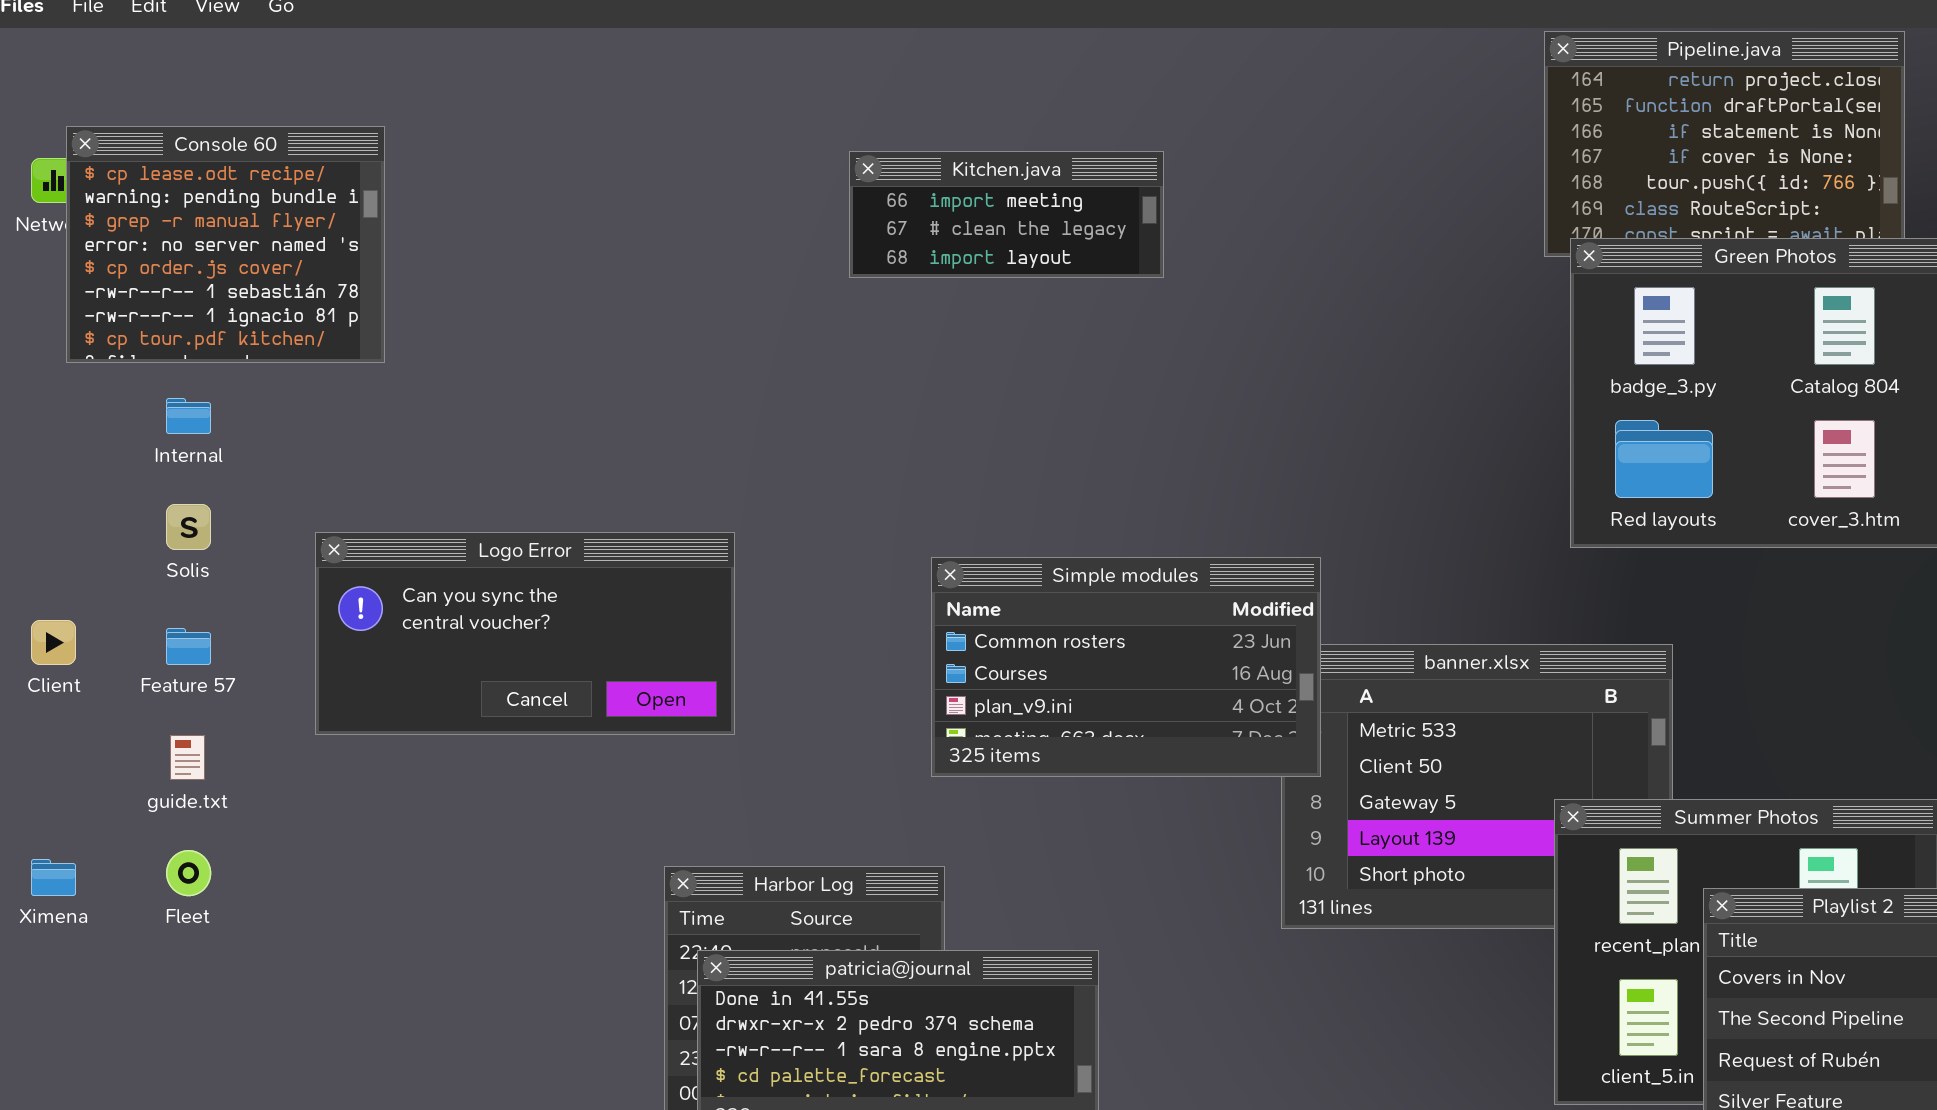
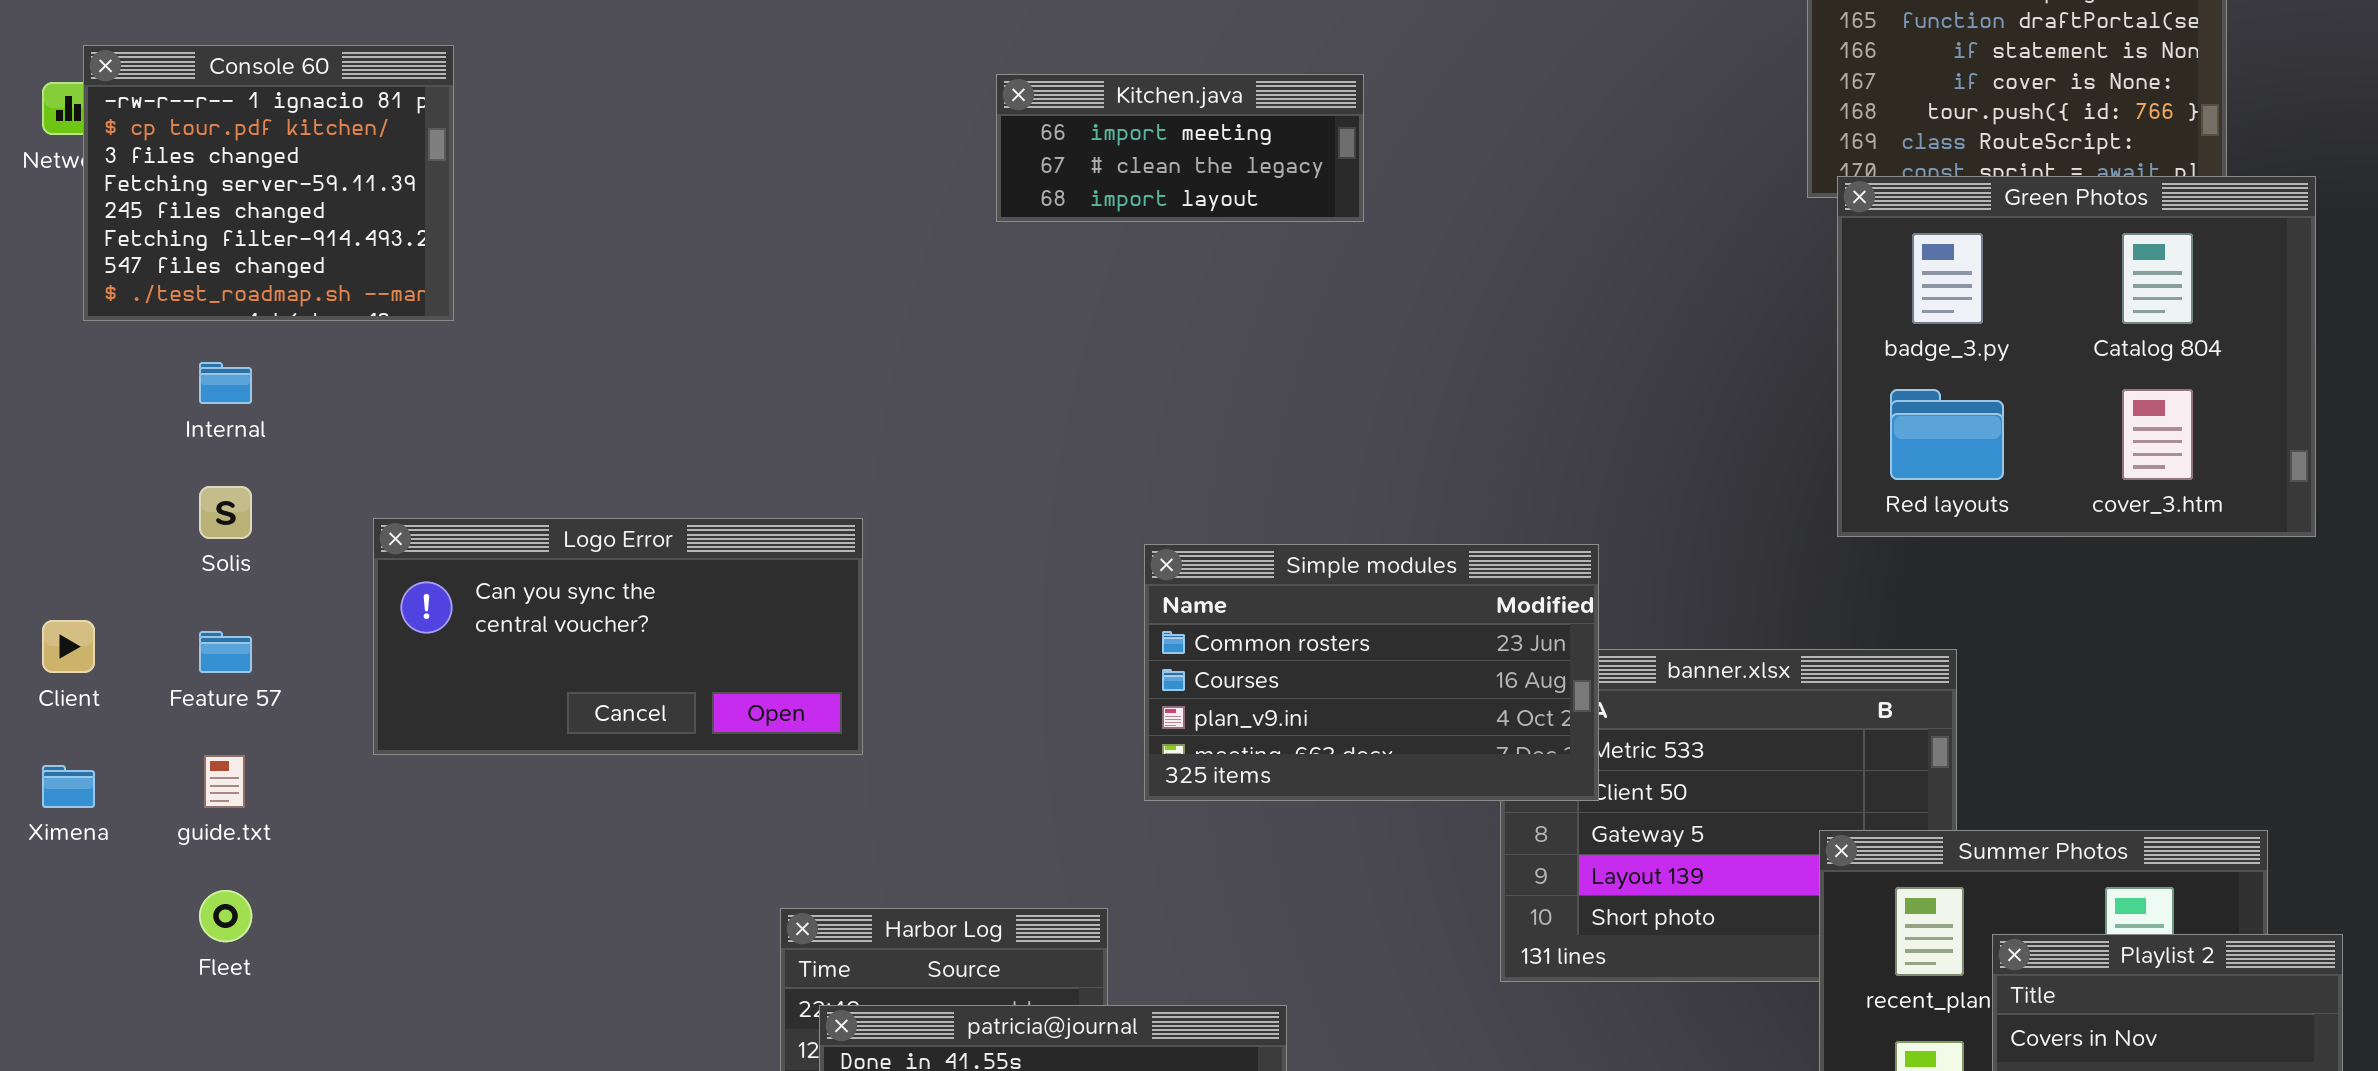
Console 60: [66,126,385,363] -> [83,45,454,321], scrolled down 6 rows
Simple modules: [931,557,1321,777] -> [1144,544,1599,801], moved
Ximena: [31,859,76,896] -> [42,765,95,808], moved

